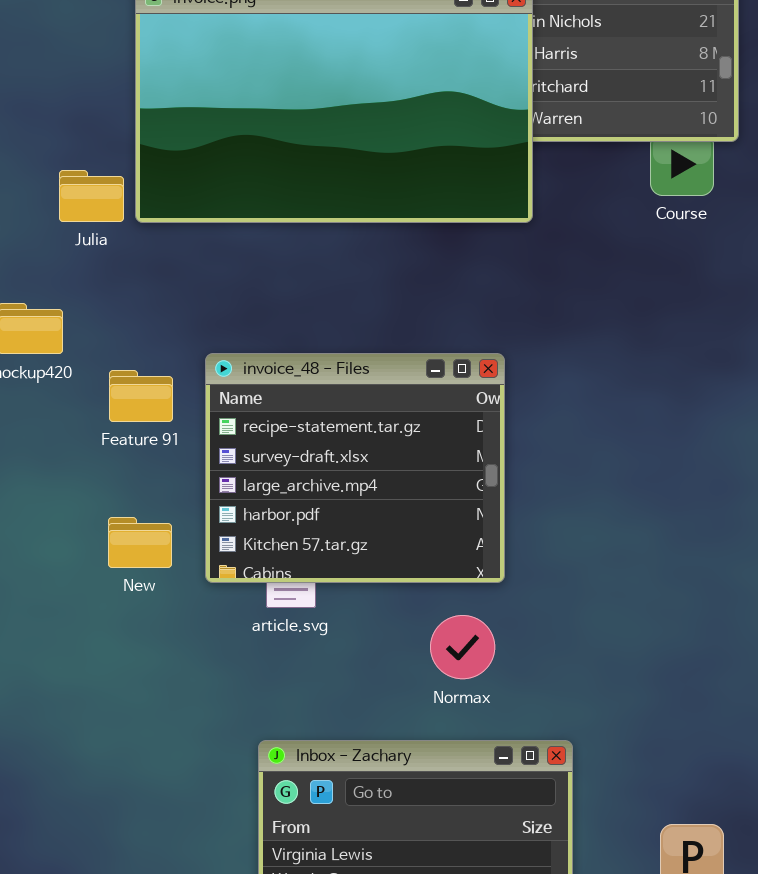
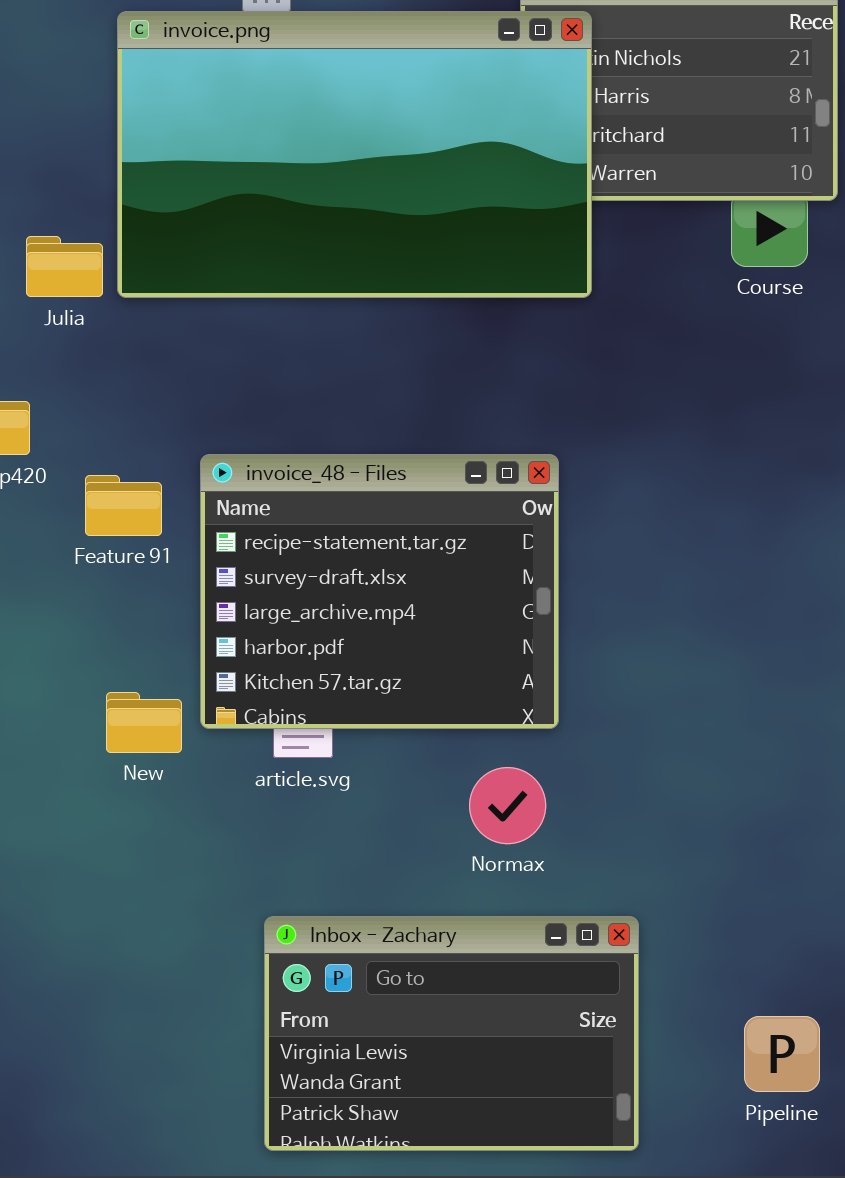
New: [108,517,172,568] -> [106,692,182,753], moved

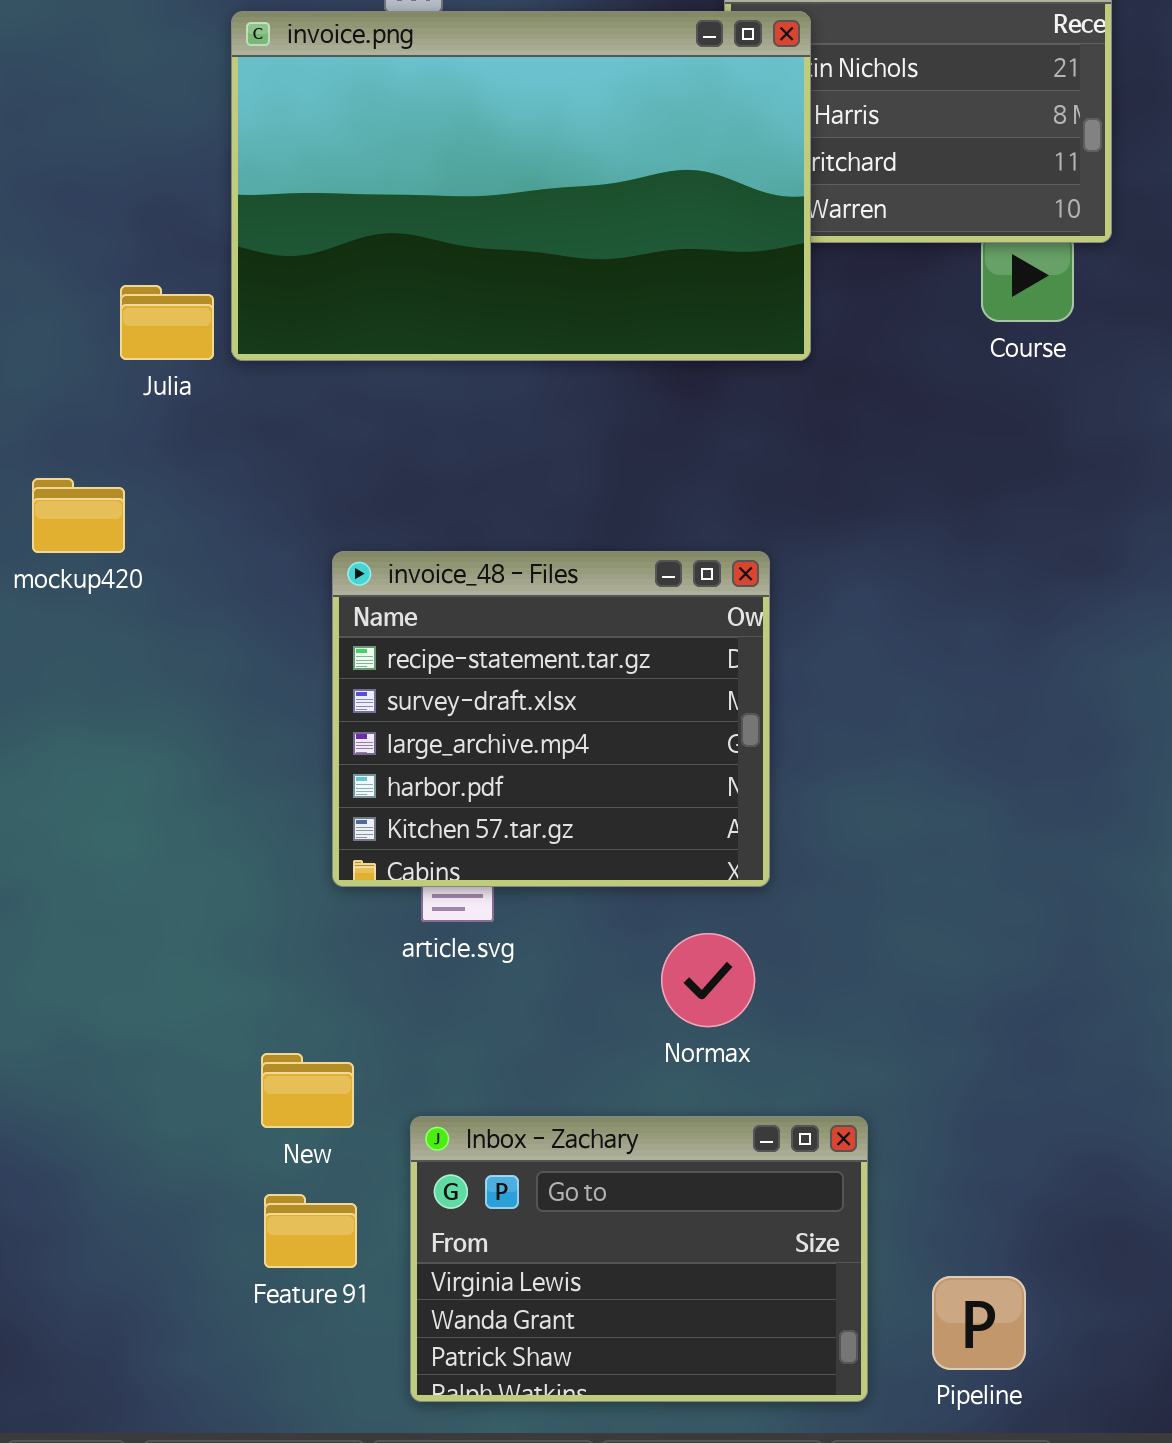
Feature 91: [85,475,162,536] -> [264,1194,357,1268], moved
New: [106,692,182,753] -> [261,1053,354,1128], moved
Pipeline: [744,1016,820,1092] -> [932,1276,1026,1370], moved

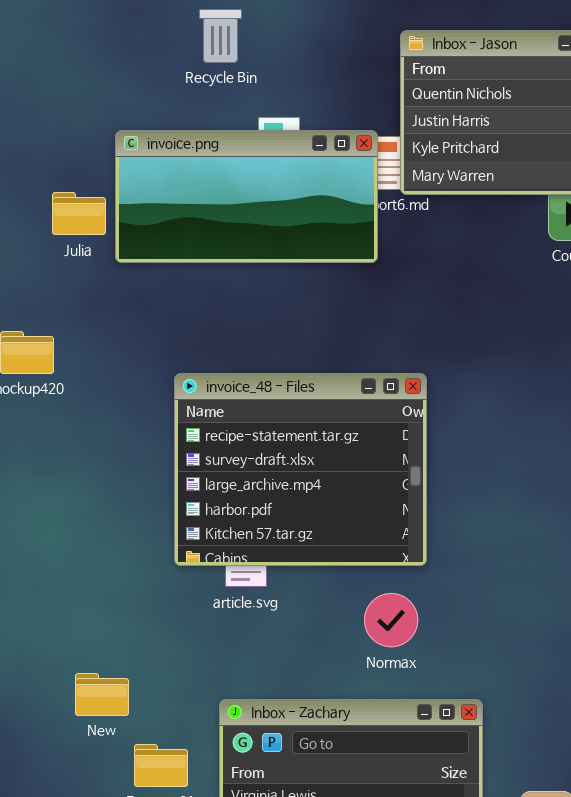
invoice.png: [231,11,811,361] -> [115,130,378,263], resized
Julia: [120,285,214,360] -> [52,192,106,235], moved
New: [261,1053,354,1128] -> [75,673,129,716], moved

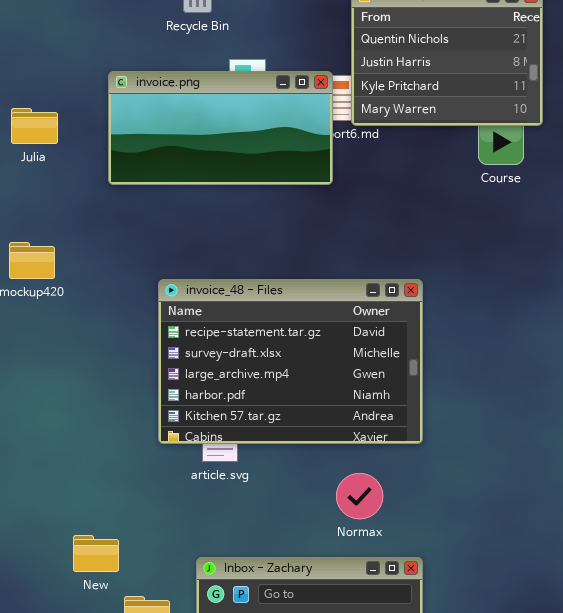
Julia: [52,192,106,235] -> [11,108,58,144], moved
invoice_48 - Files: [174,373,427,566] -> [158,279,423,444], resized
Normax: [364,593,418,647] -> [336,473,383,519], moved

